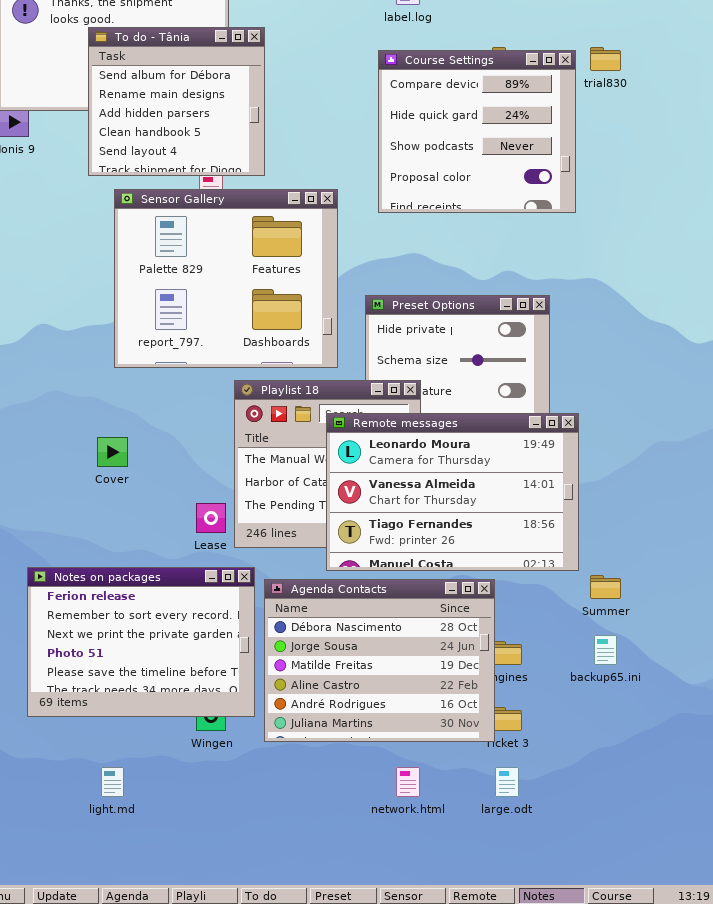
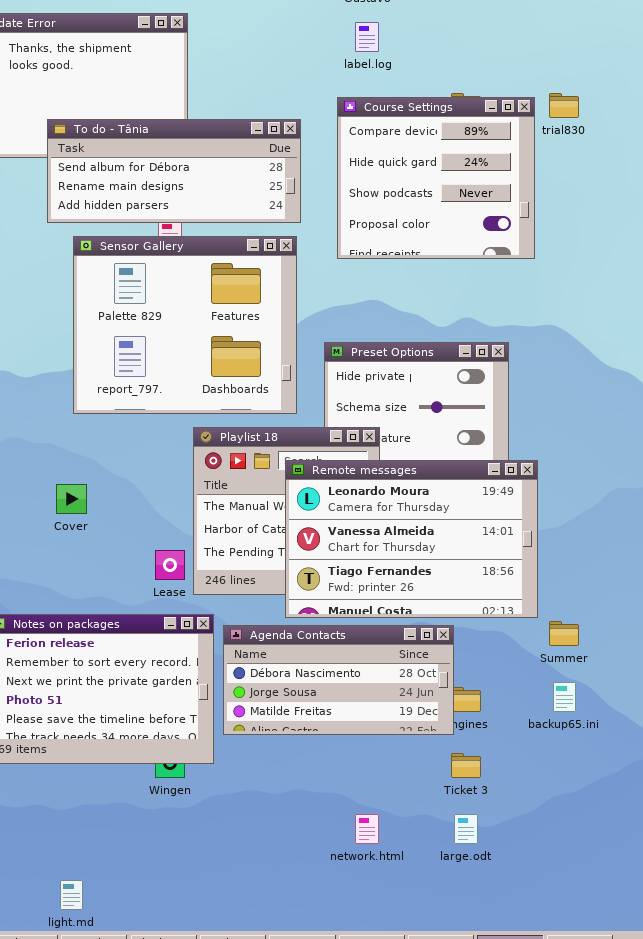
To do - Tânia: [88,27,265,176] -> [47,119,301,223], resized
Agenda Contacts: [264,579,495,742] -> [223,625,454,735], resized
light.md: [101,767,124,797] -> [60,880,83,910], moved

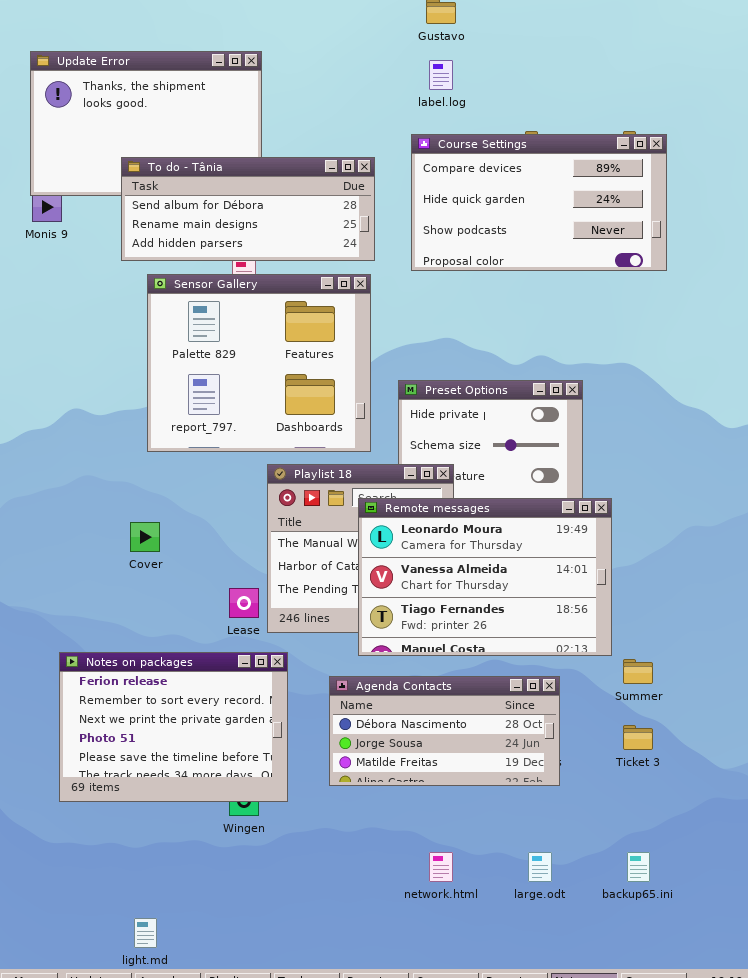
Course Settings: [337,97,535,259] -> [411,134,667,271], resized
Agenda Contacts: [223,625,454,735] -> [329,676,560,786], moved
backup65.ini: [553,682,576,712] -> [627,852,650,882], moved
Ticket 3: [451,753,481,778] -> [623,725,653,750], moved

